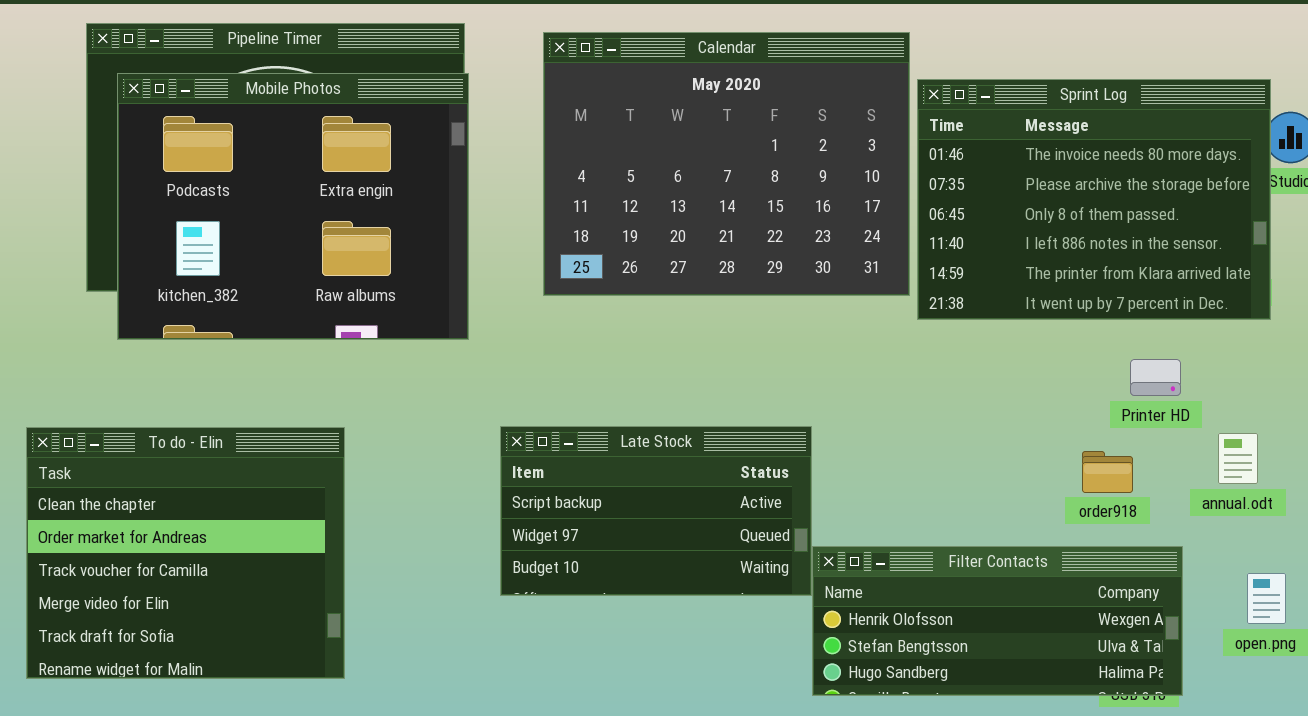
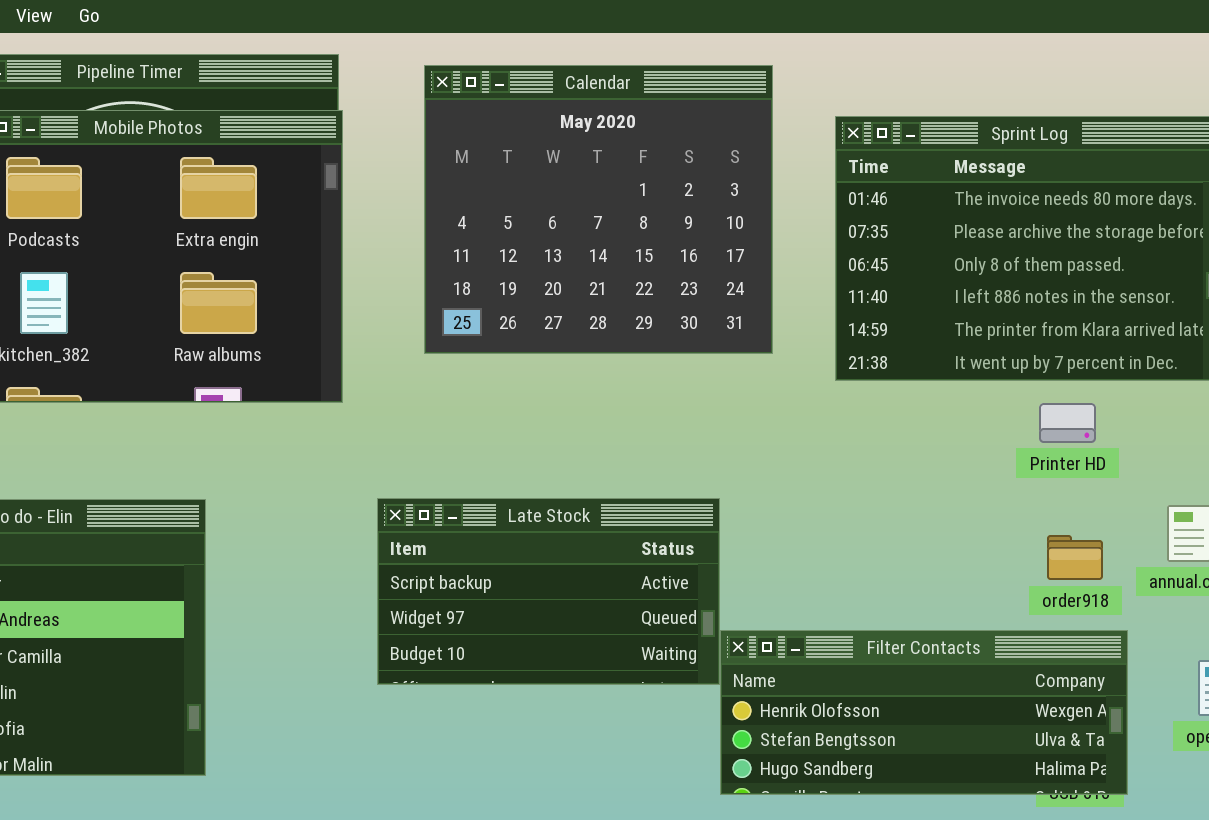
Calendar: [543,32,910,296] -> [424,65,773,354], resized
Printer HD: [1130,359,1181,396] -> [1039,403,1096,443], moved
order918: [1082,451,1133,493] -> [1047,535,1103,580], moved

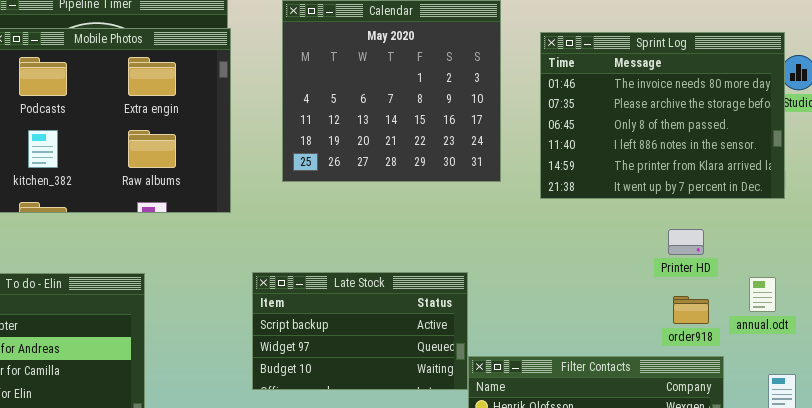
Printer HD: [1039,403,1096,443] -> [668,229,704,255], moved

